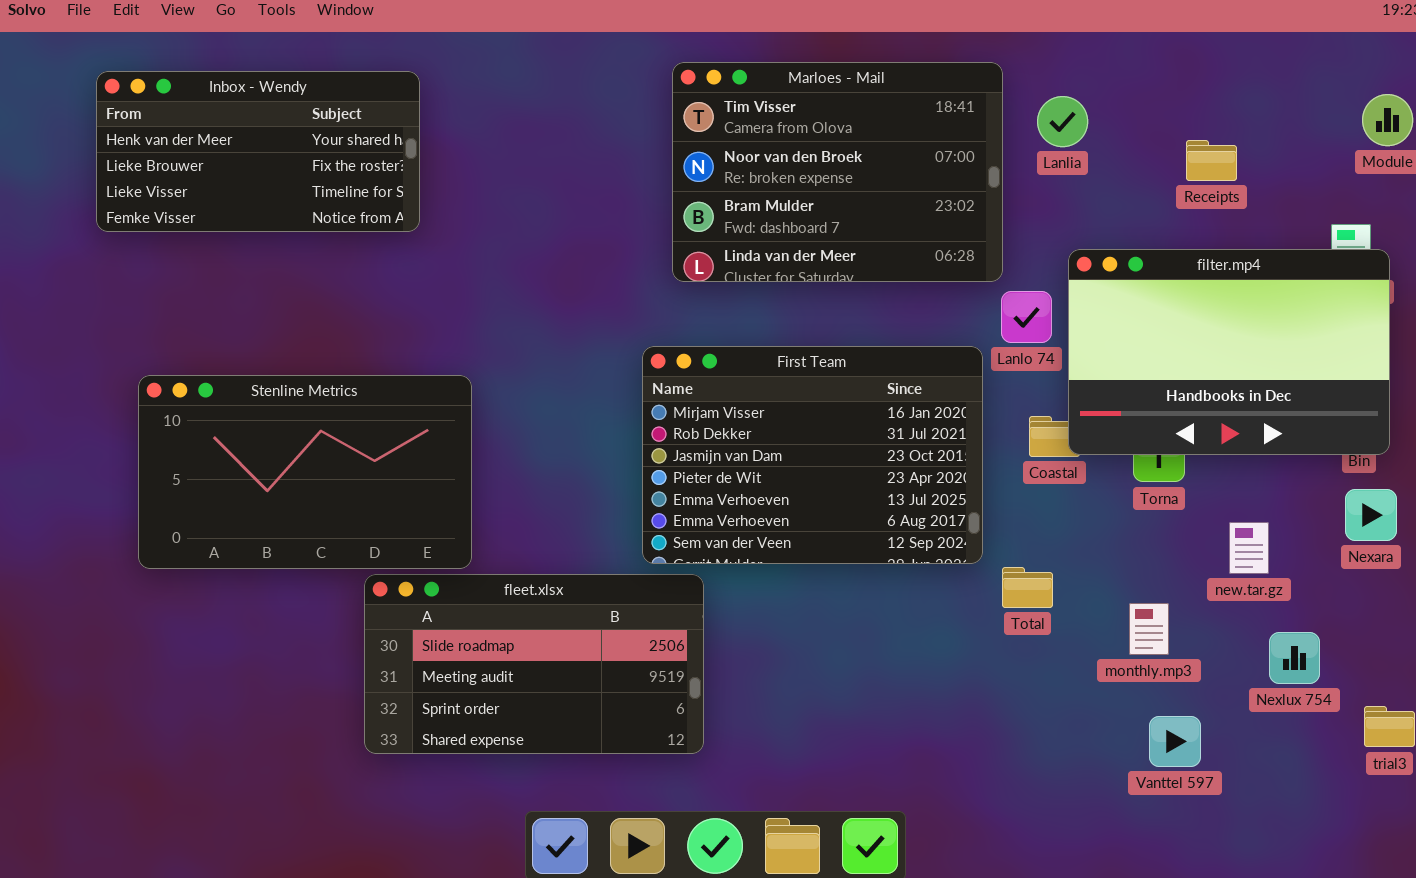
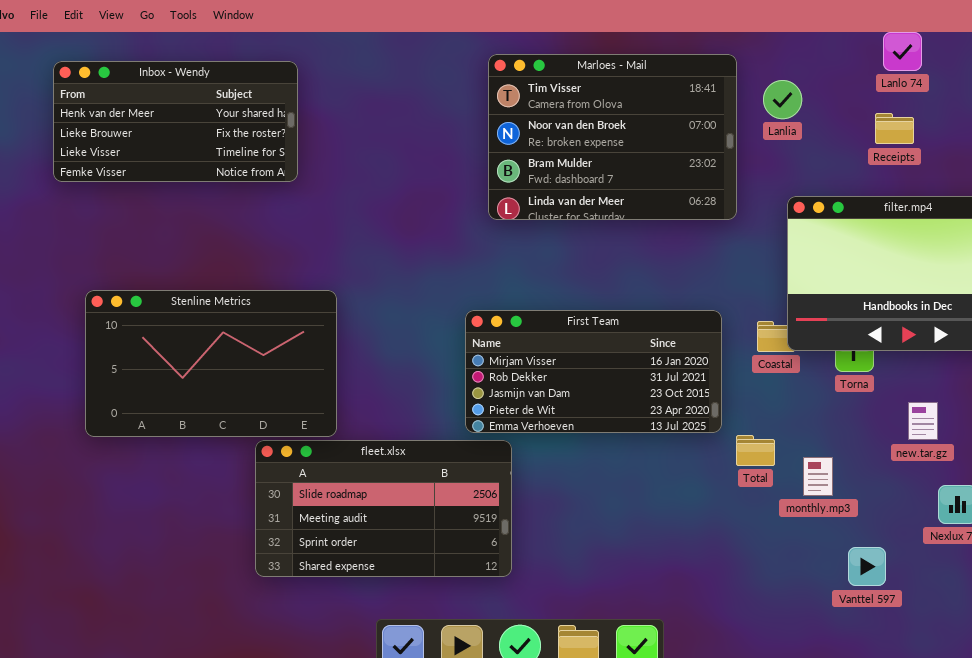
Lanlo 74: [1001,291,1052,343] -> [883,32,922,71], moved
First Team: [642,346,983,564] -> [465,310,722,433], resized
monthly.mp3: [1129,603,1169,655] -> [803,457,833,496], moved

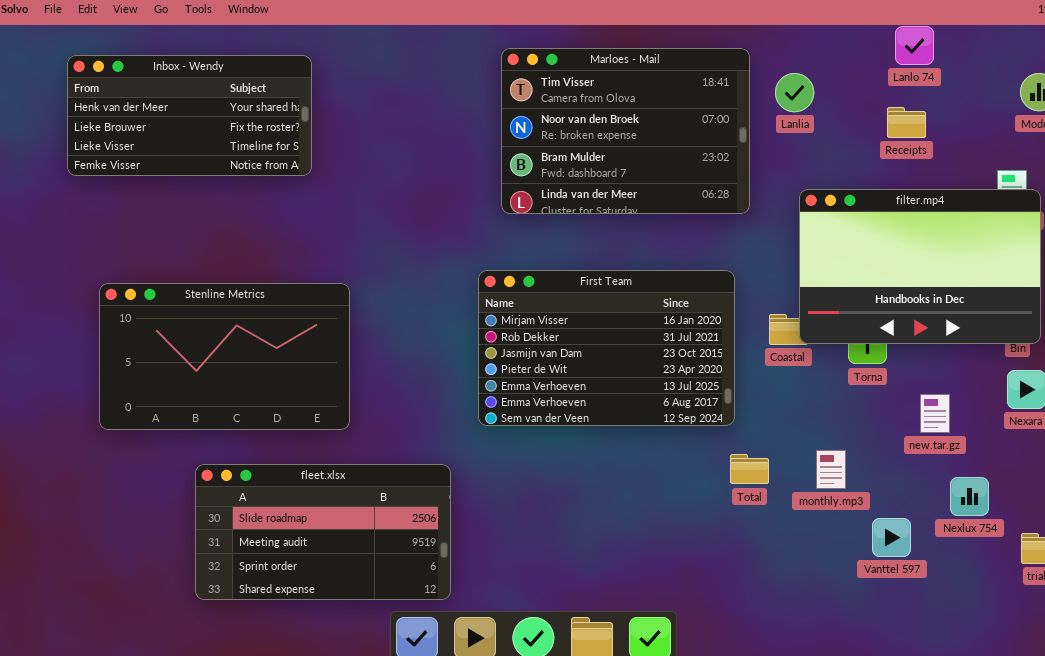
First Team: [465,310,722,433] -> [478,270,735,426], resized
Total: [736,435,775,466] -> [730,454,769,484], moved
fleet.xlsx: [255,440,512,577] -> [195,464,451,600], moved
Vanttel 597: [848,547,886,586] -> [872,518,911,557], moved

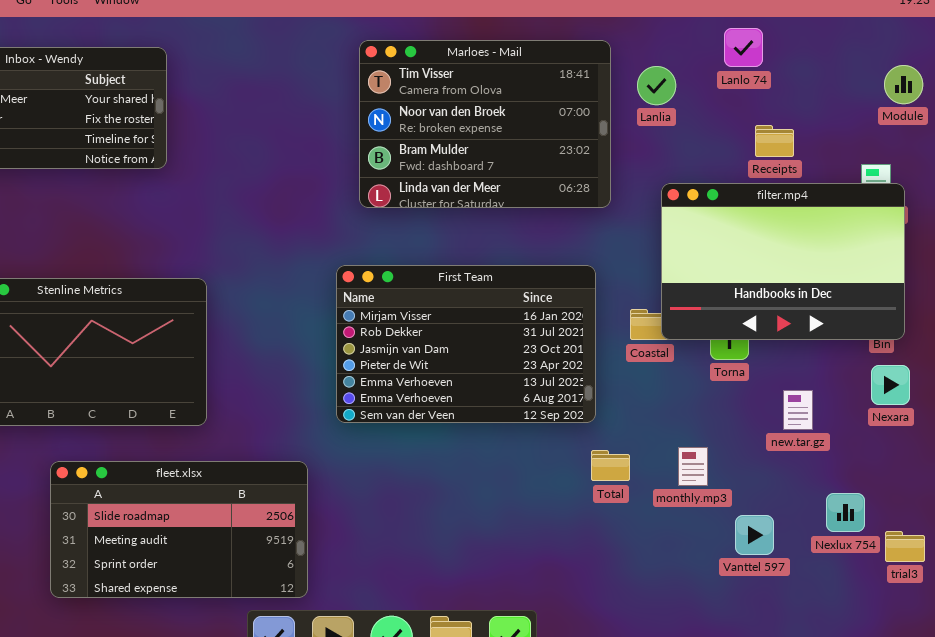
Lanlo 74: [895,26,934,65] -> [724,28,763,67], moved
Receipts: [887,107,926,138] -> [755,125,794,157], moved
Nexlux 754: [950,477,989,516] -> [826,493,865,532], moved

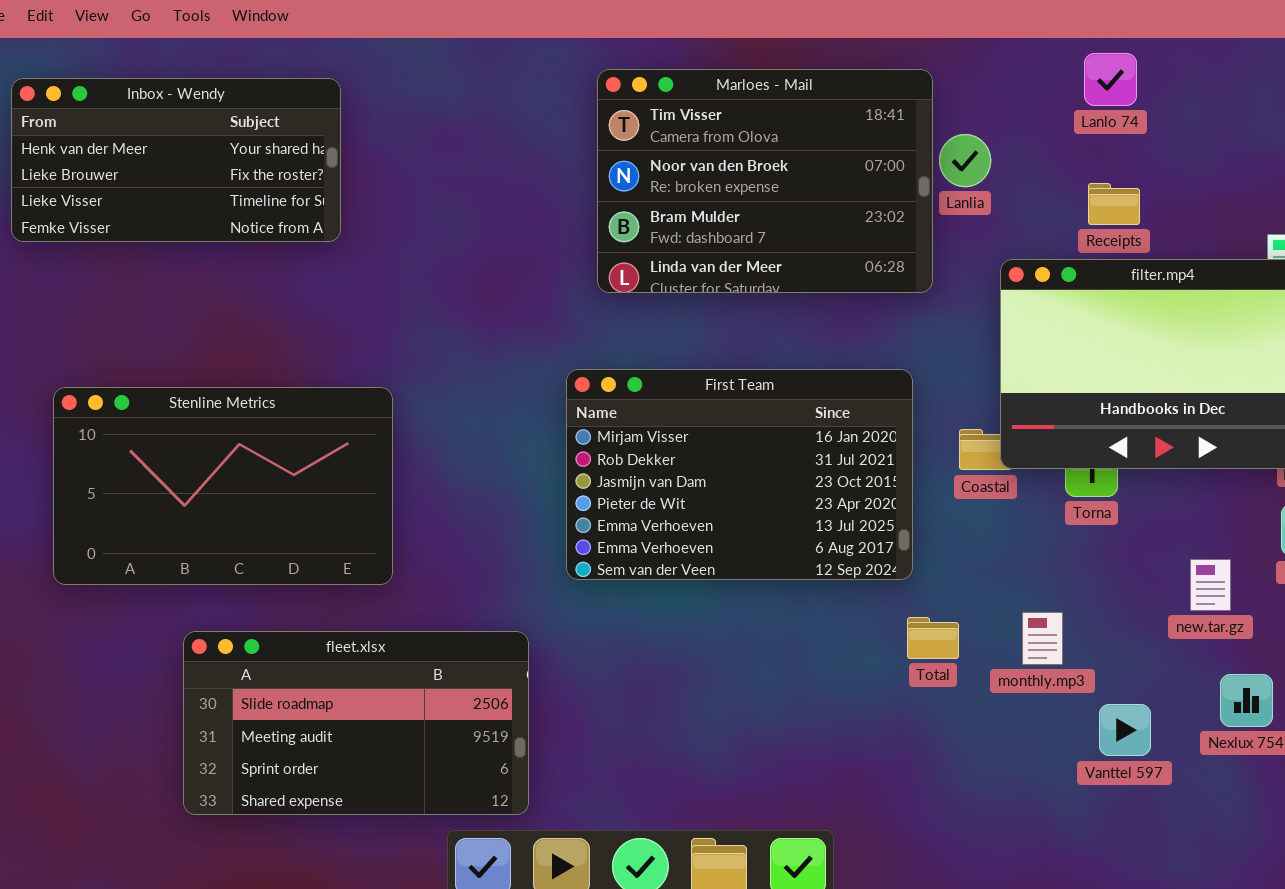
Lanlia: [637,66,676,105] -> [939,134,991,187], moved
Receipts: [755,125,794,157] -> [1088,183,1140,225], moved
new.tar.gz: [783,390,813,430] -> [1190,559,1231,611], moved

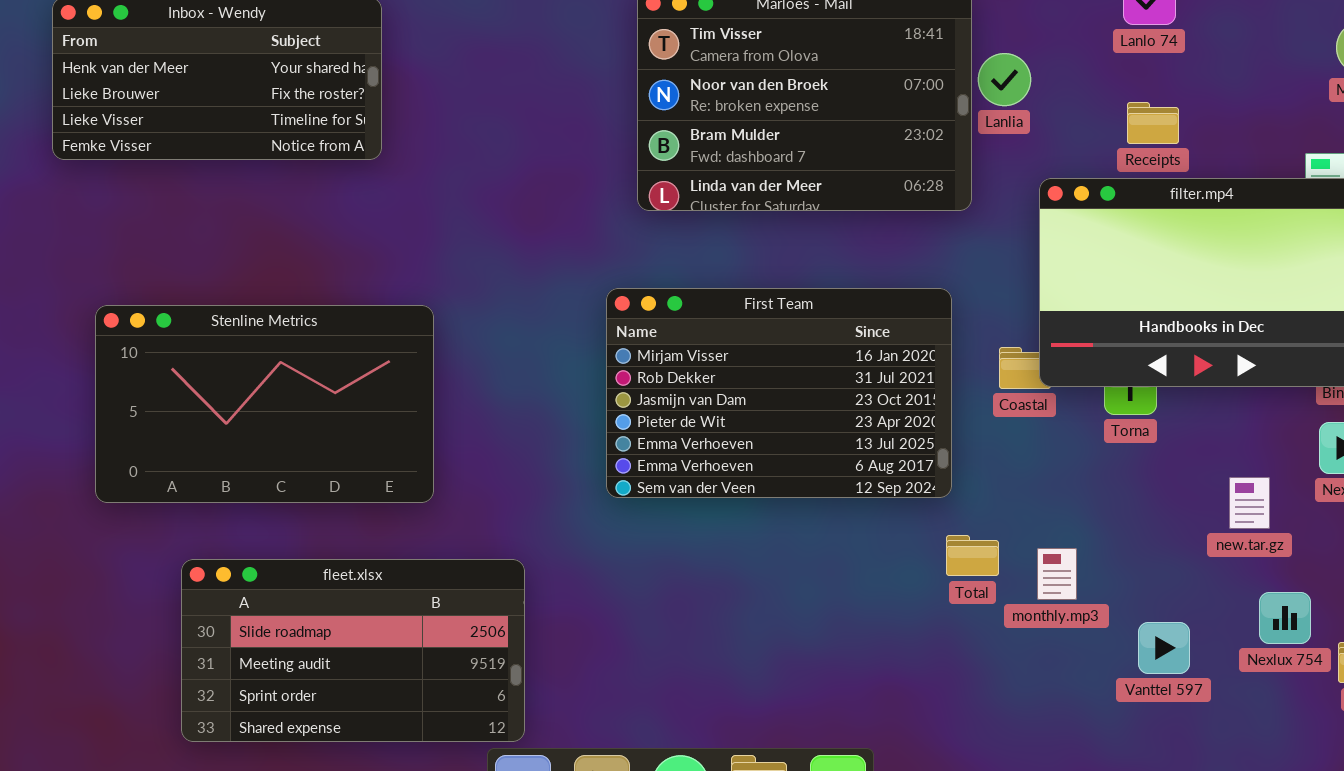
monthly.mp3: [1022,612,1063,665] -> [1037,548,1077,600], moved
fleet.xlsx: [183,631,529,815] -> [181,559,525,742], moved

